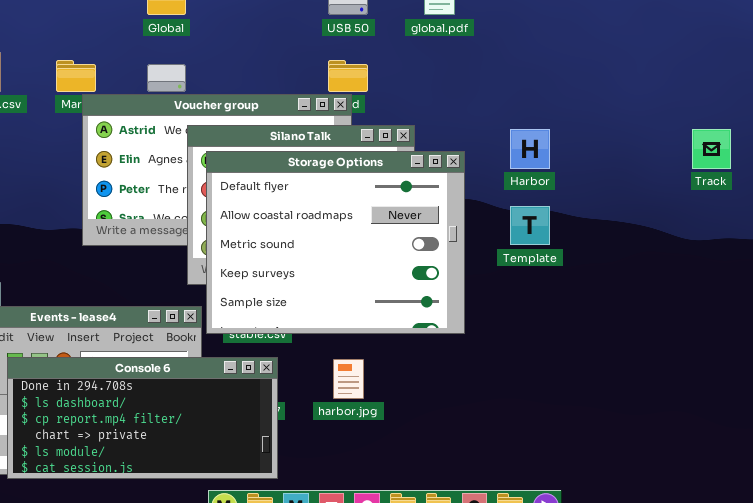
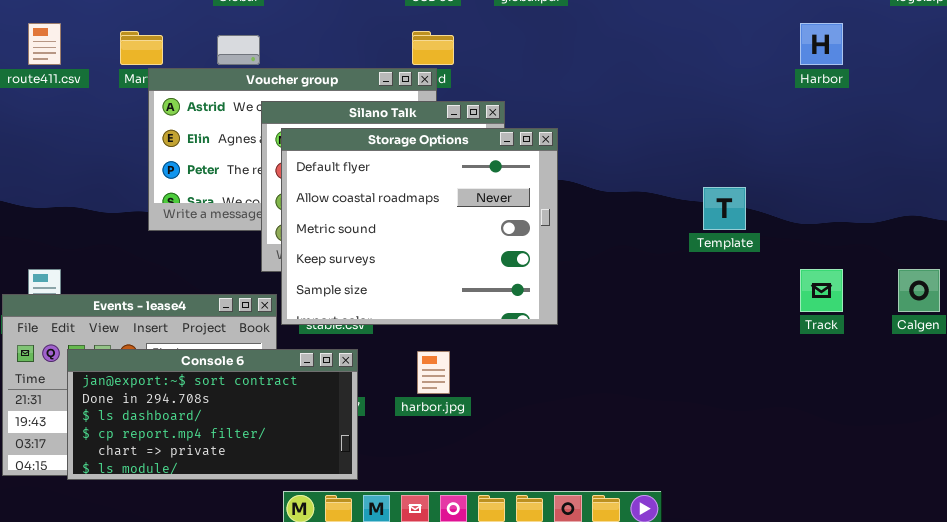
Harbor: [510,129,550,169] -> [800,23,843,65], moved
Track: [692,129,731,169] -> [800,269,843,312], moved
Template: [510,206,550,245] -> [703,187,746,230], moved
Console 6: [7,357,278,479] -> [67,349,358,480], scrolled up 1 row

